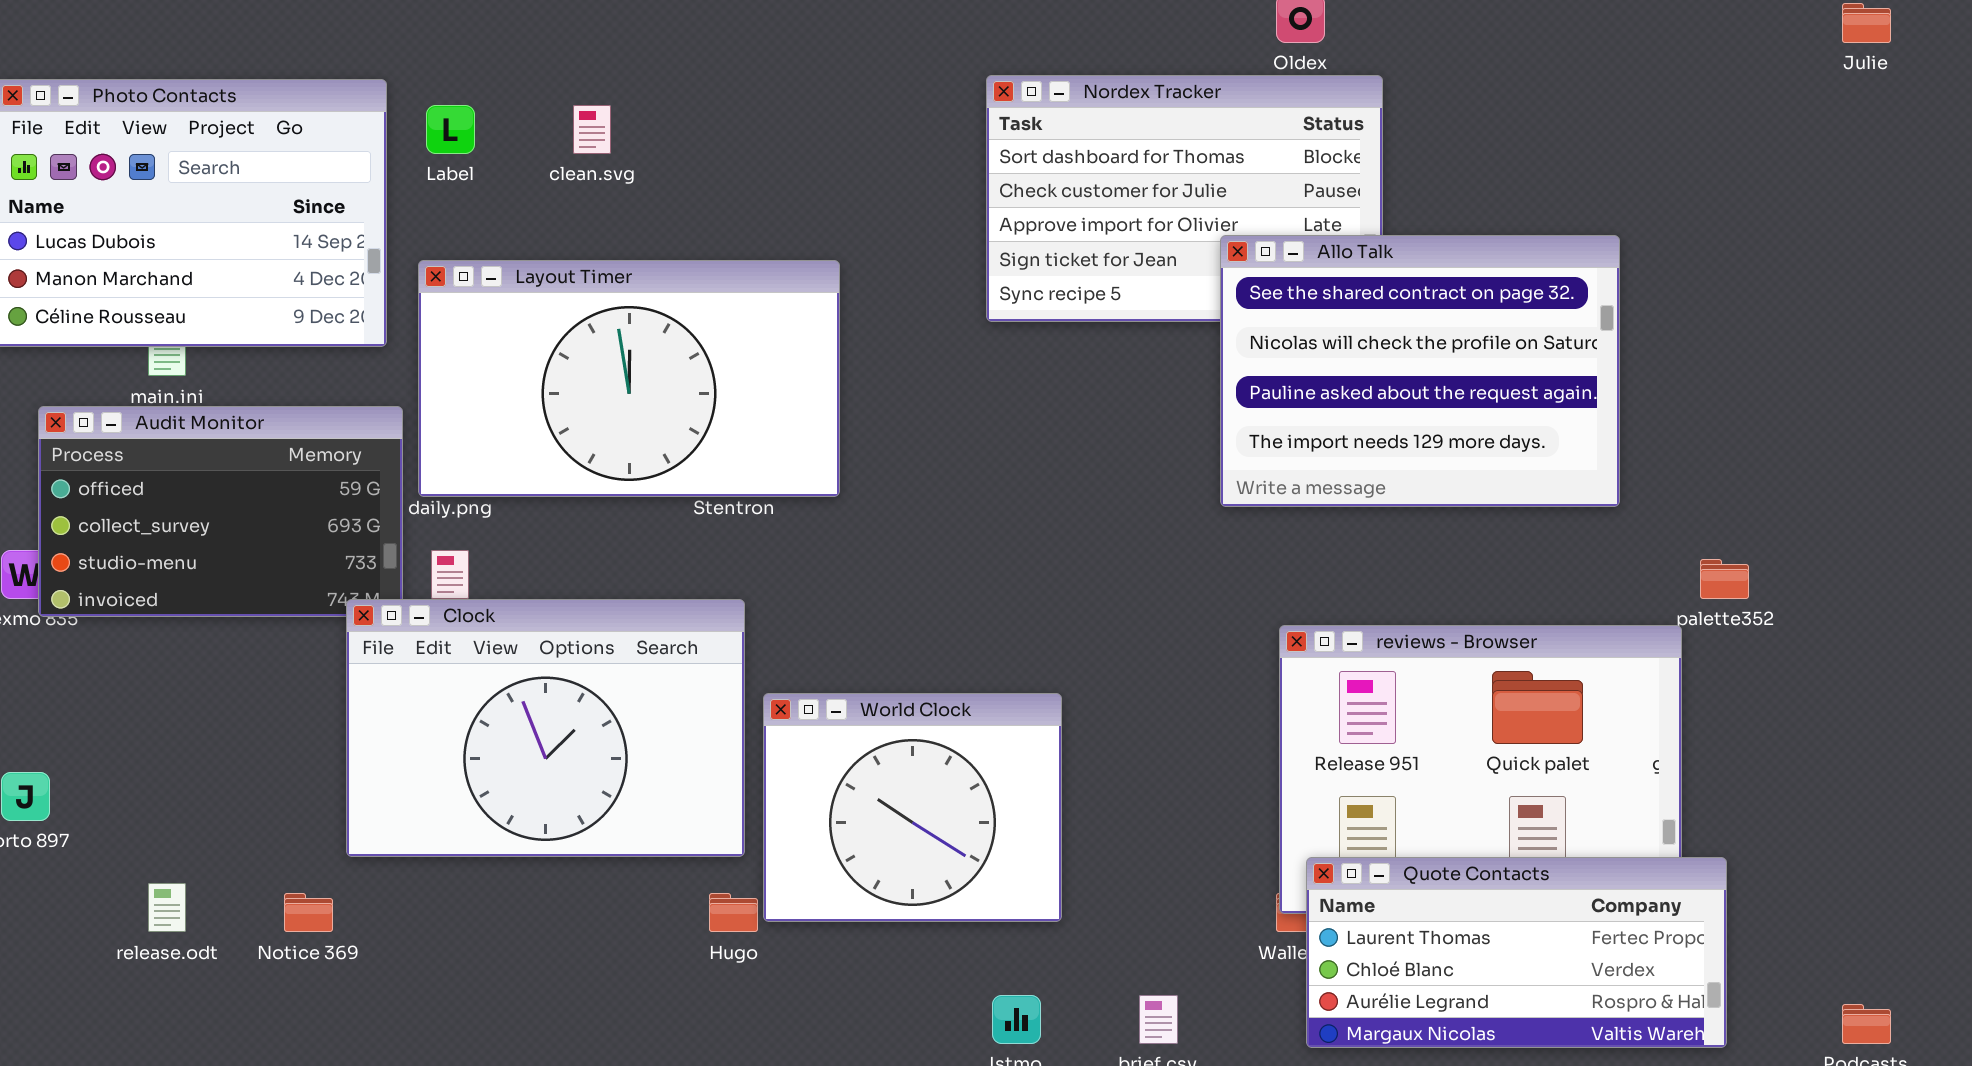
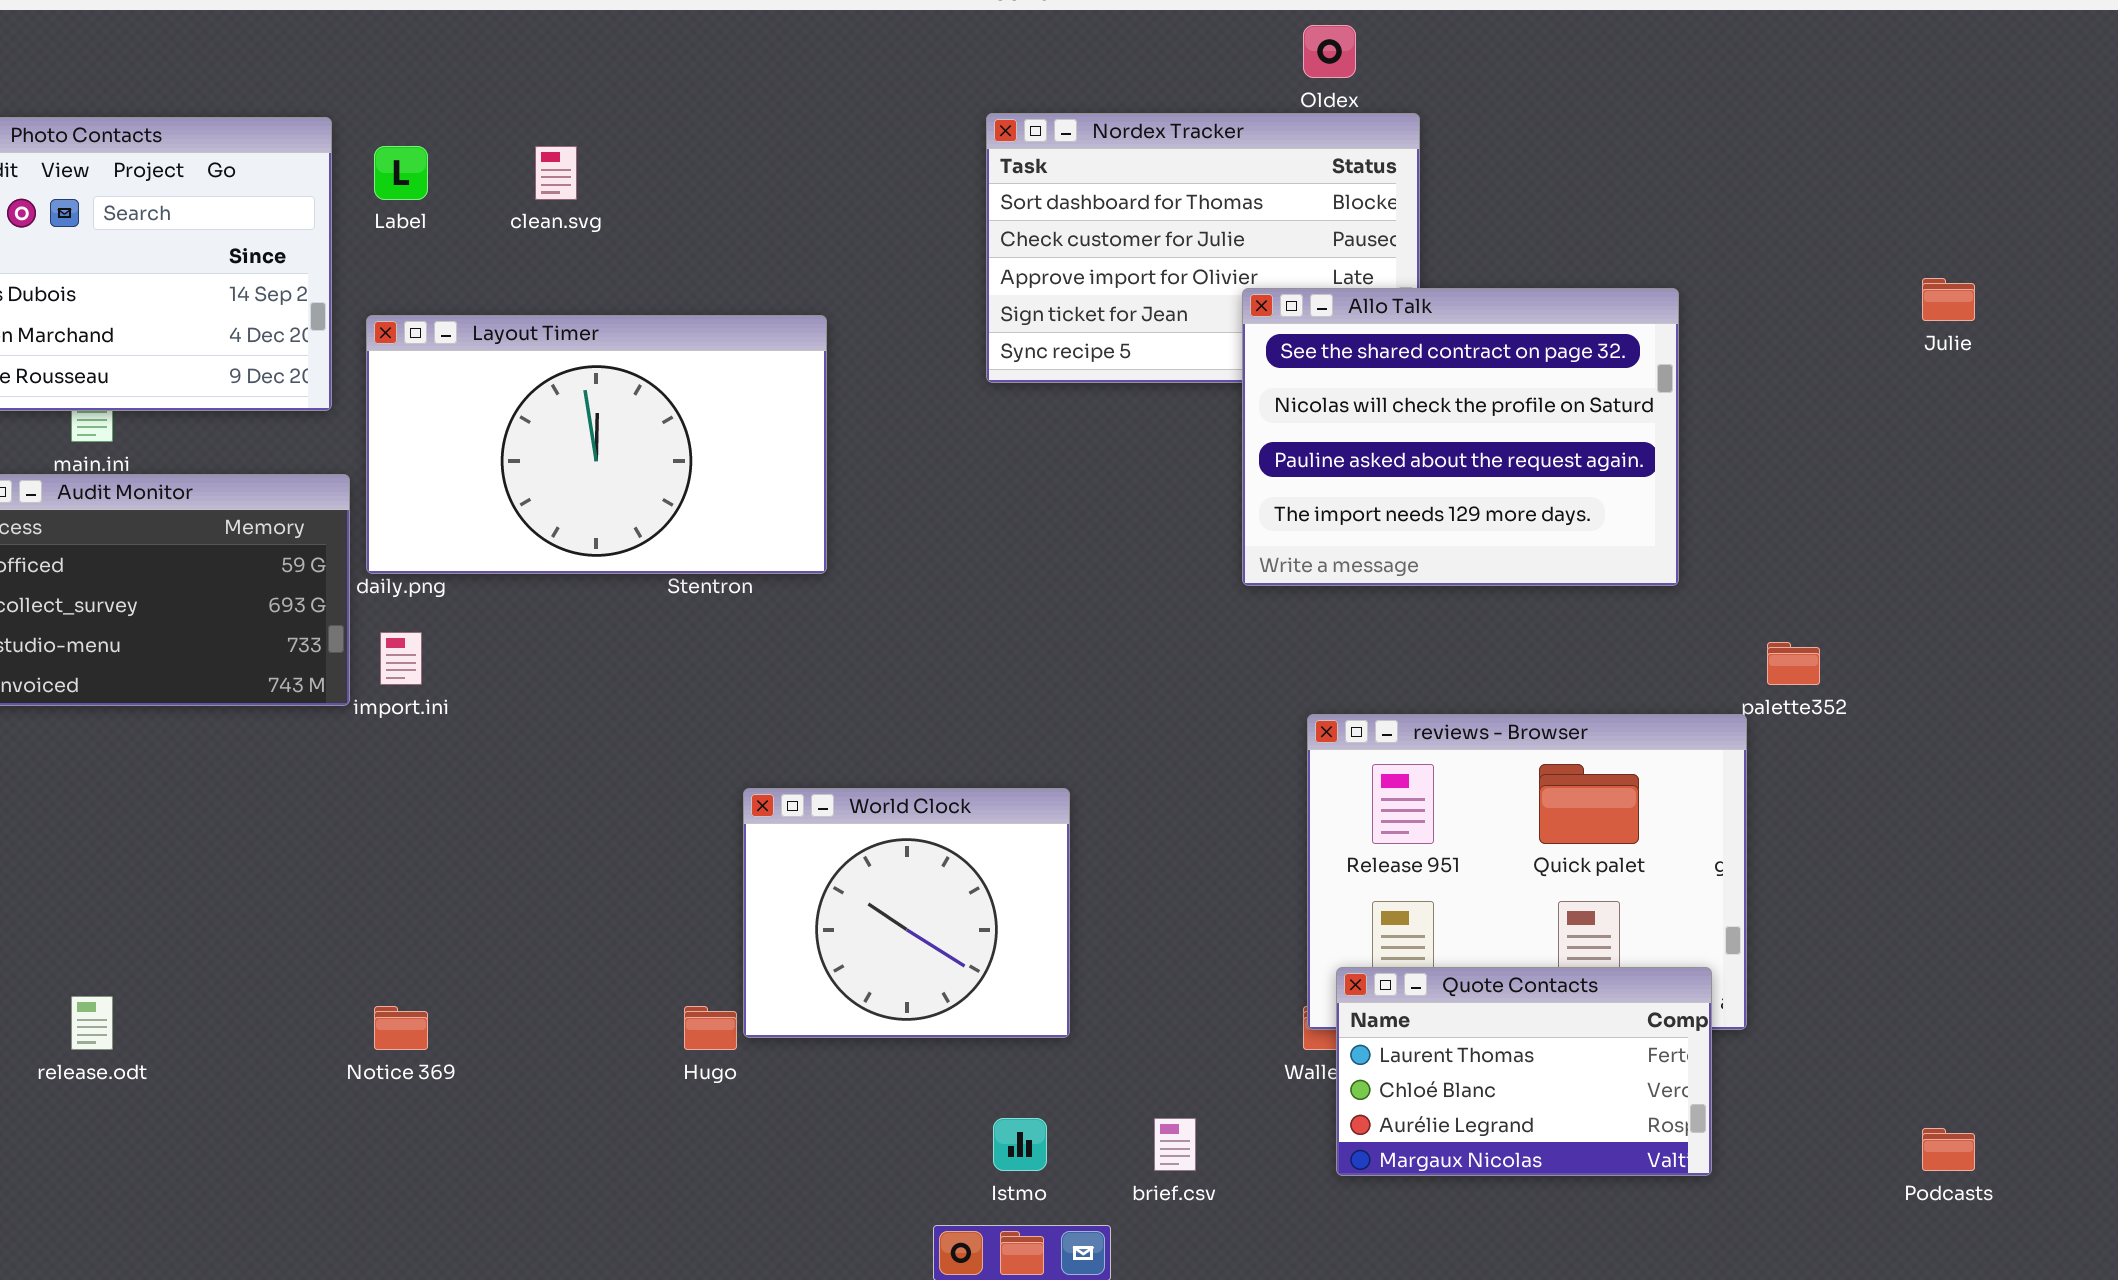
Julie: [1842,3,1891,43] -> [1922,278,1975,321], moved
Clock: [346,599,745,857] -> none, closed
Quote Contacts: [1306,857,1727,1048] -> [1336,967,1712,1176], resized
Notice 369: [284,893,333,932] -> [374,1006,428,1050], moved

